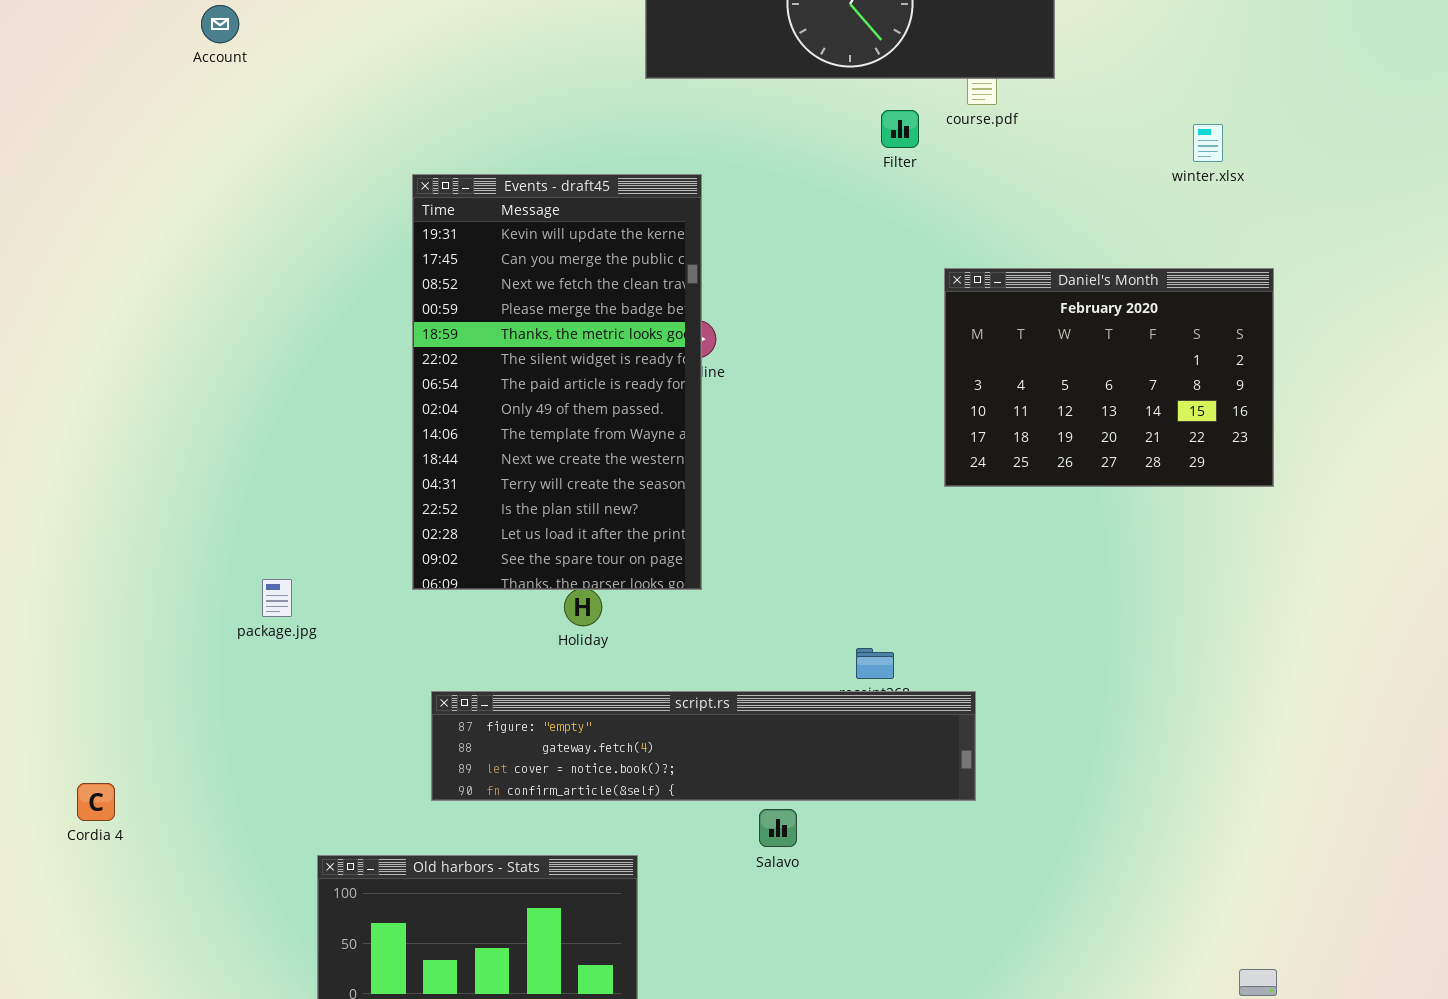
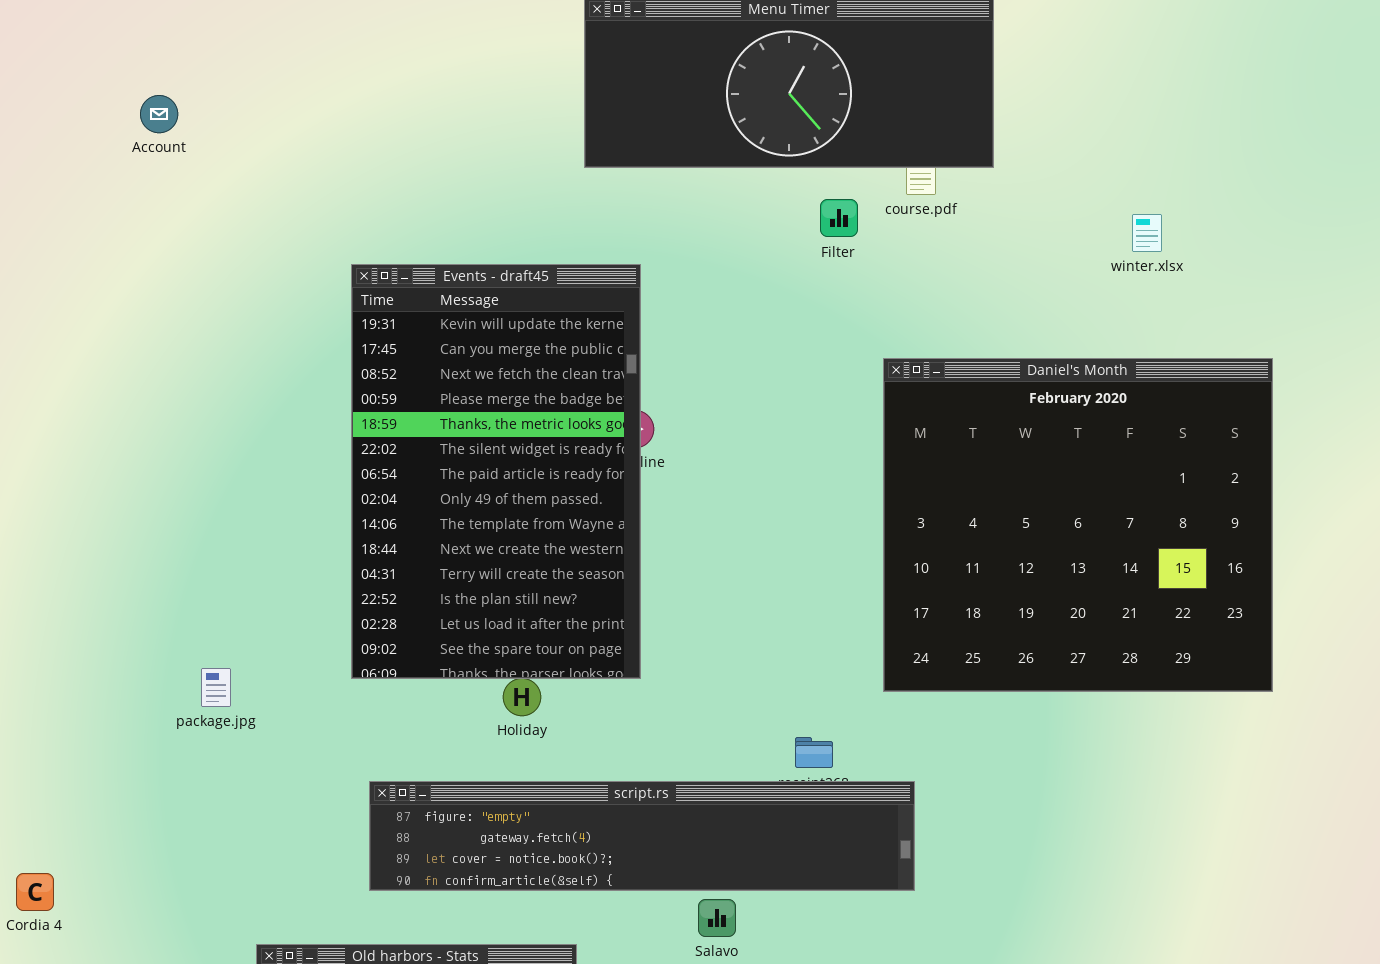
Daniel's Month: [944,268,1274,487] -> [883,358,1273,692], resized

